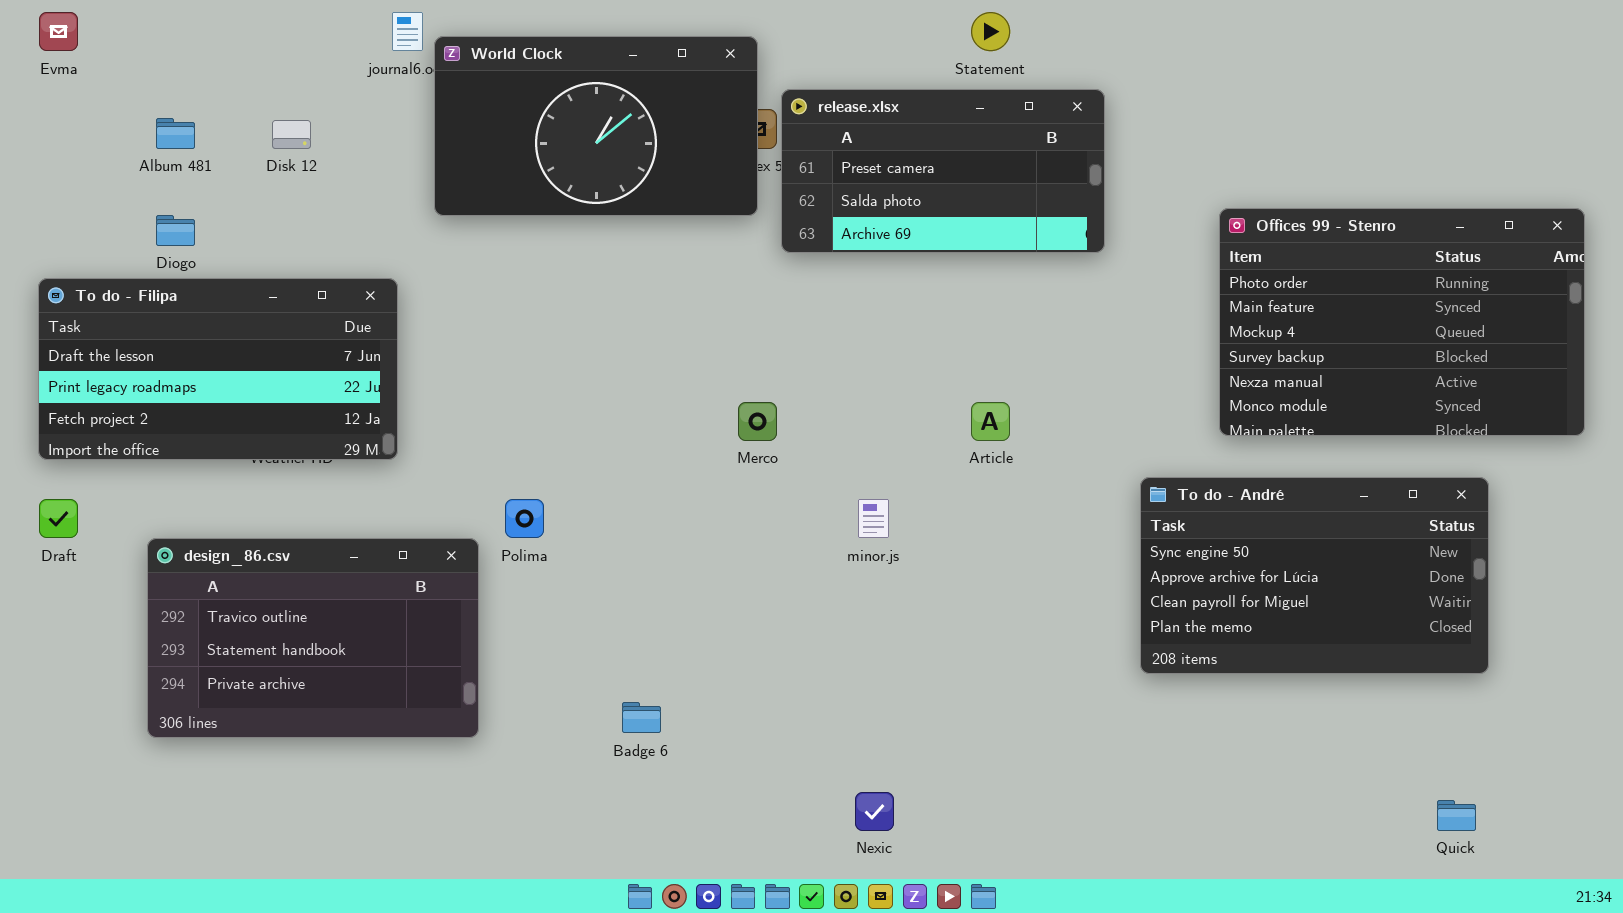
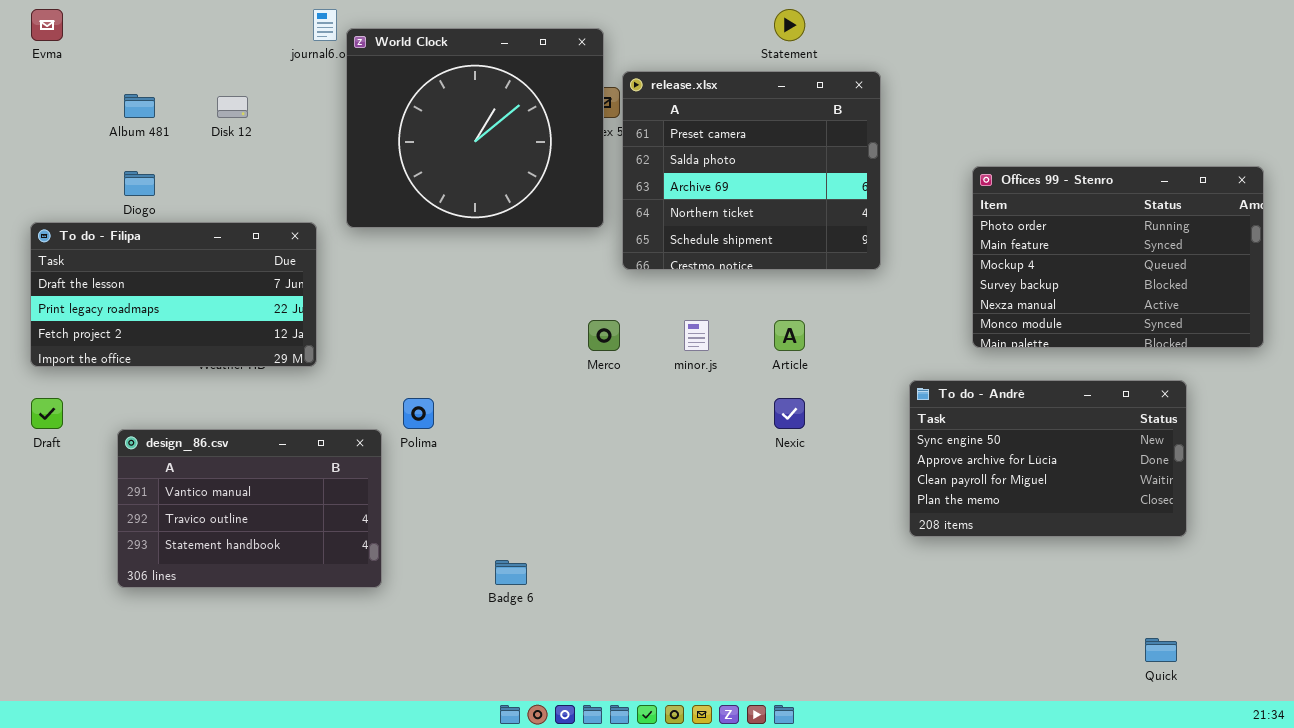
World Clock: [434,36,758,216] -> [346,28,604,228], resized
release.xlsx: [781,89,1105,253] -> [622,71,881,270], resized
minor.js: [858,499,889,538] -> [684,320,709,351], moved
design_86.csv: [147,538,479,738] -> [117,429,382,588], scrolled up 1 row
Nexic: [855,792,894,831] -> [774,398,805,429], moved

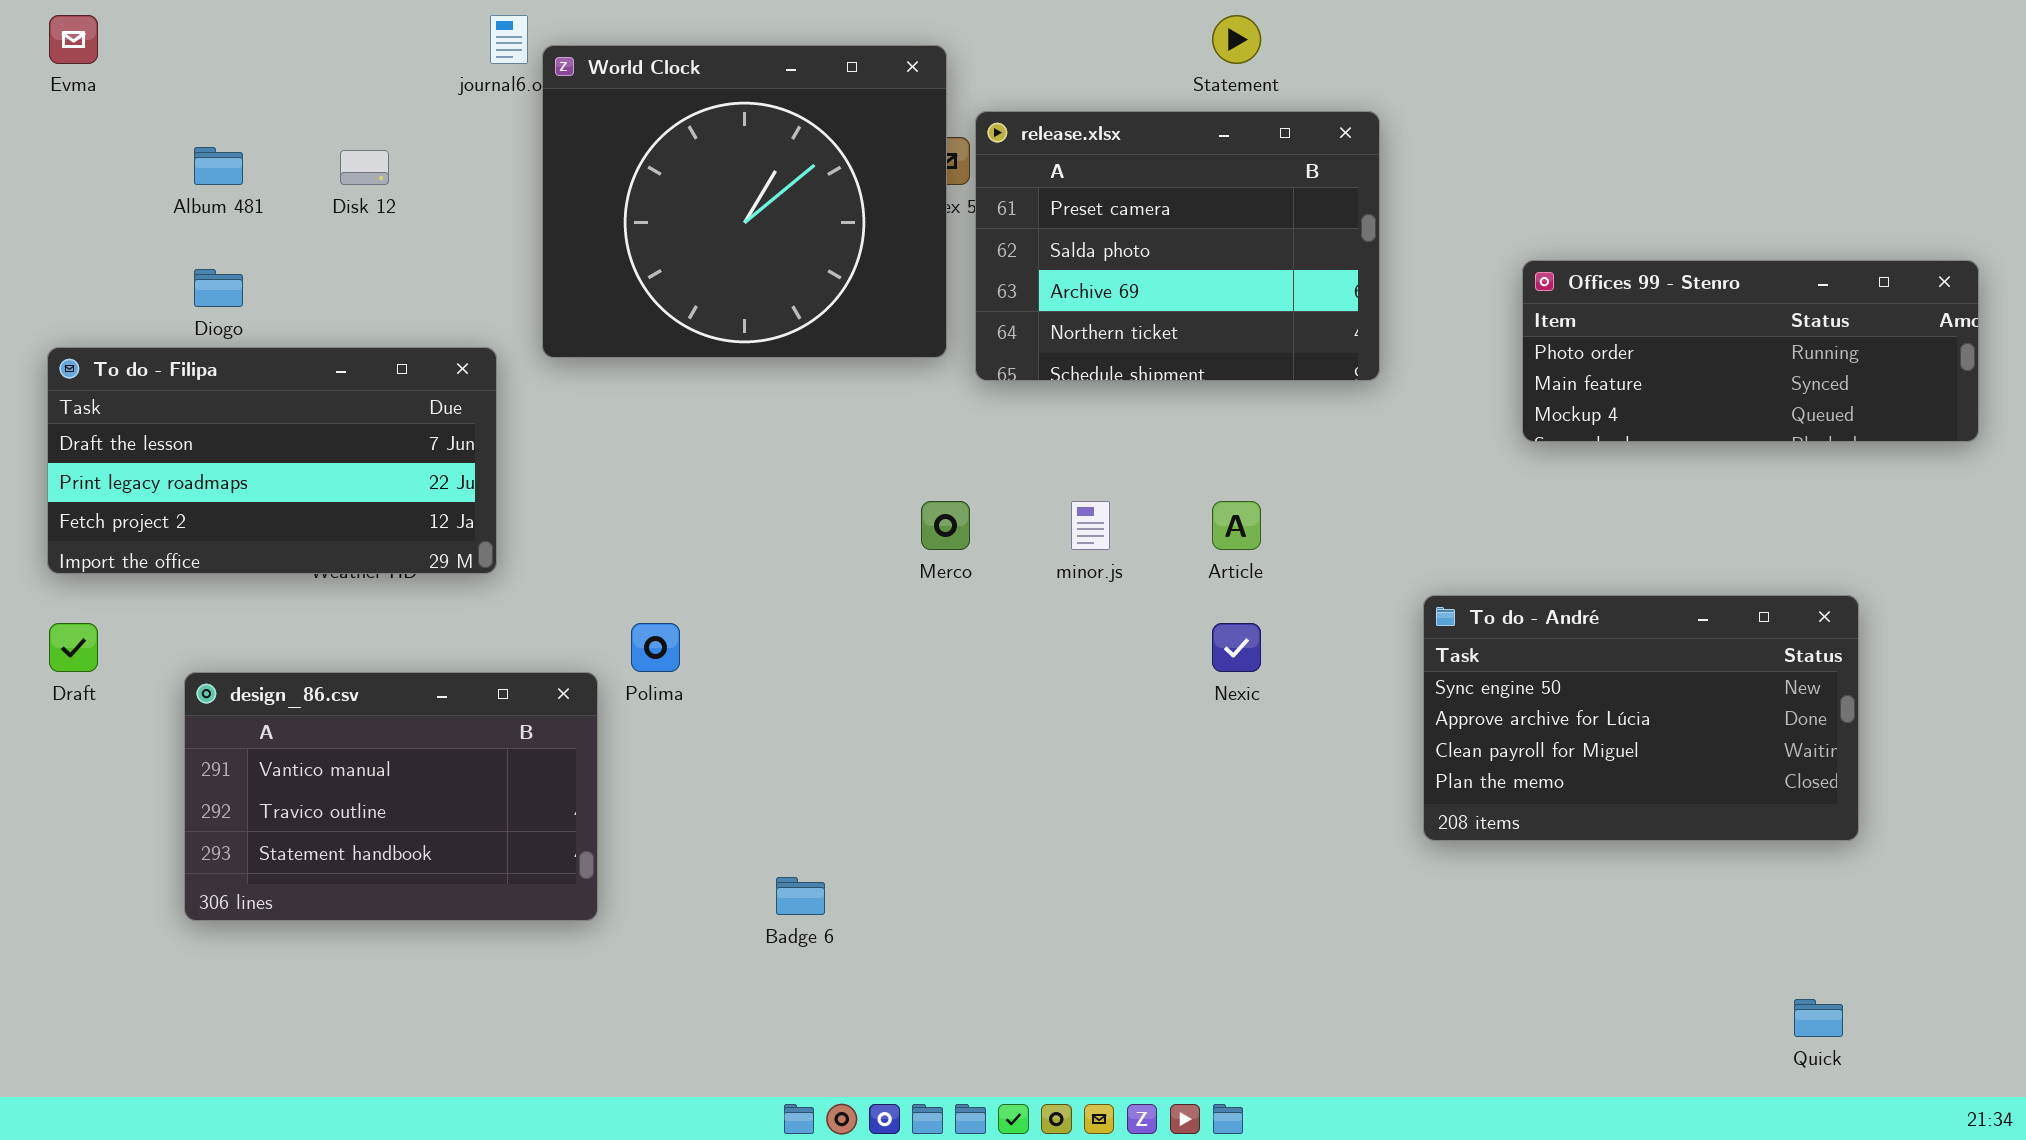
release.xlsx: [622,71,881,270] -> [975,111,1380,381], resized
Offices 99 - Stenro: [972,166,1264,348] -> [1522,260,1979,442], resized

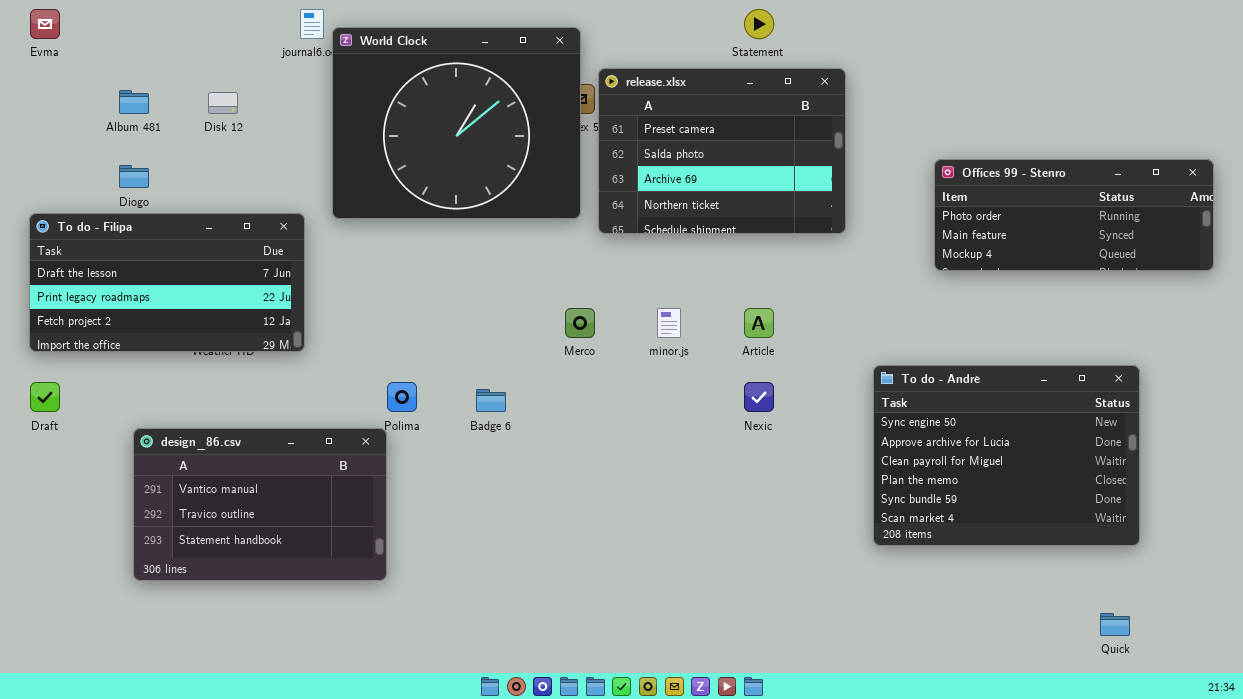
To do - André: [1423,595,1859,841] -> [873,365,1140,546], resized
design_86.csv: [184,672,598,921] -> [133,428,387,581], moved
Badge 6: [776,877,825,915] -> [476,389,506,412], moved

